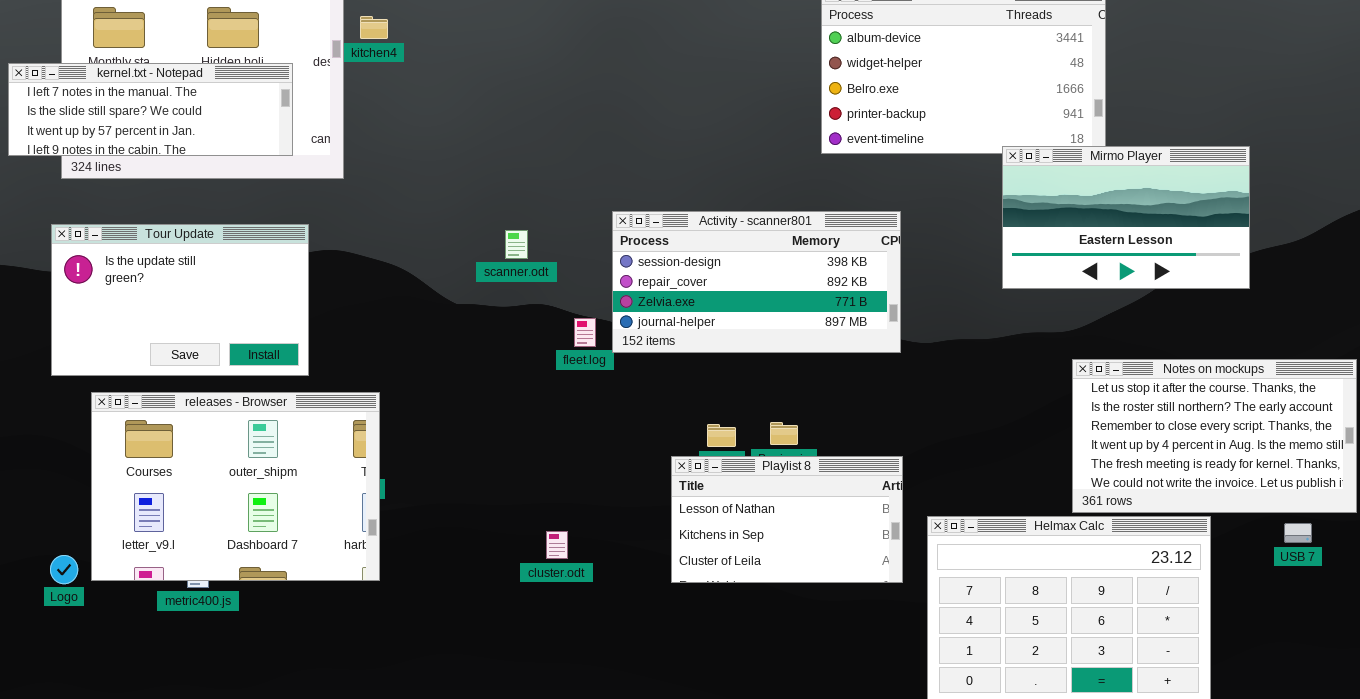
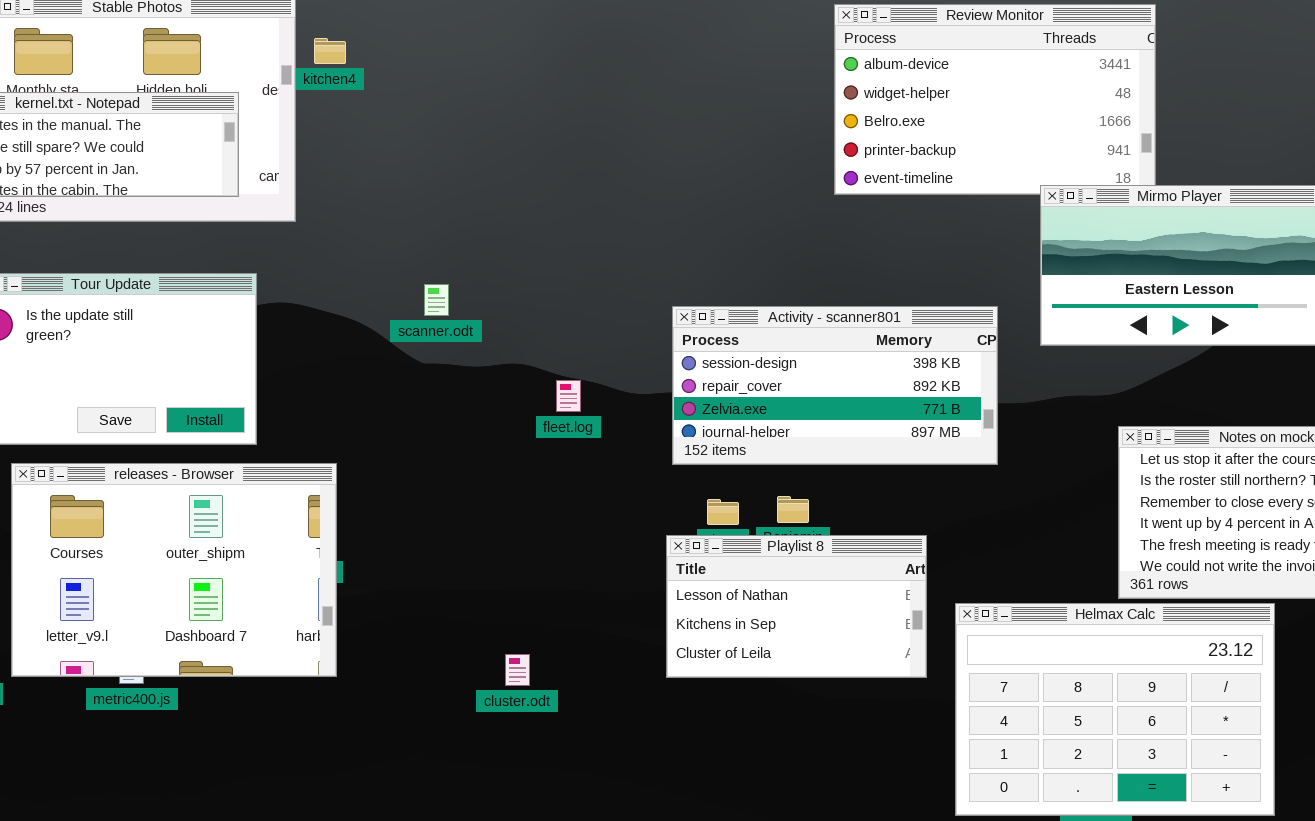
Activity - scanner801: [612,211,901,353] -> [672,306,998,465], moved
scanner.odt: [505,230,528,259] -> [424,284,449,316], moved
cluster.odt: [546,531,568,559] -> [505,654,530,686], moved

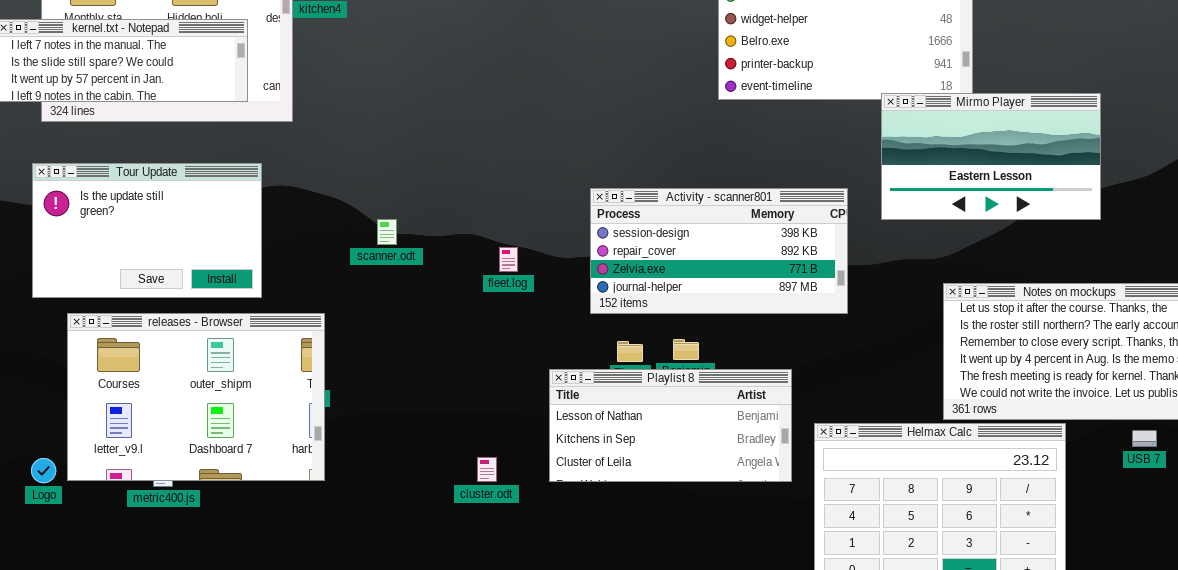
scanner.odt: [424,284,449,316] -> [377,219,397,245], moved
Playlist 8: [666,535,927,678] -> [549,369,792,482], resized
cluster.odt: [505,654,530,686] -> [477,457,497,482], moved

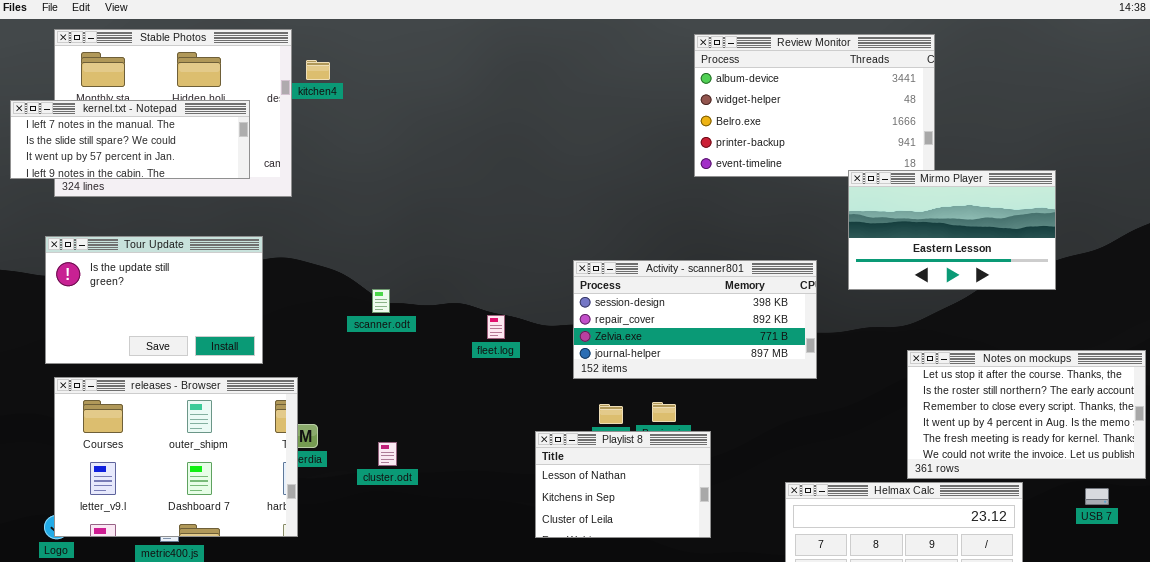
releases - Browser: [67,313,325,481] -> [54,377,298,537], moved
Playlist 8: [549,369,792,482] -> [535,431,711,538], resized
cluster.odt: [477,457,497,482] -> [378,442,397,466], moved

